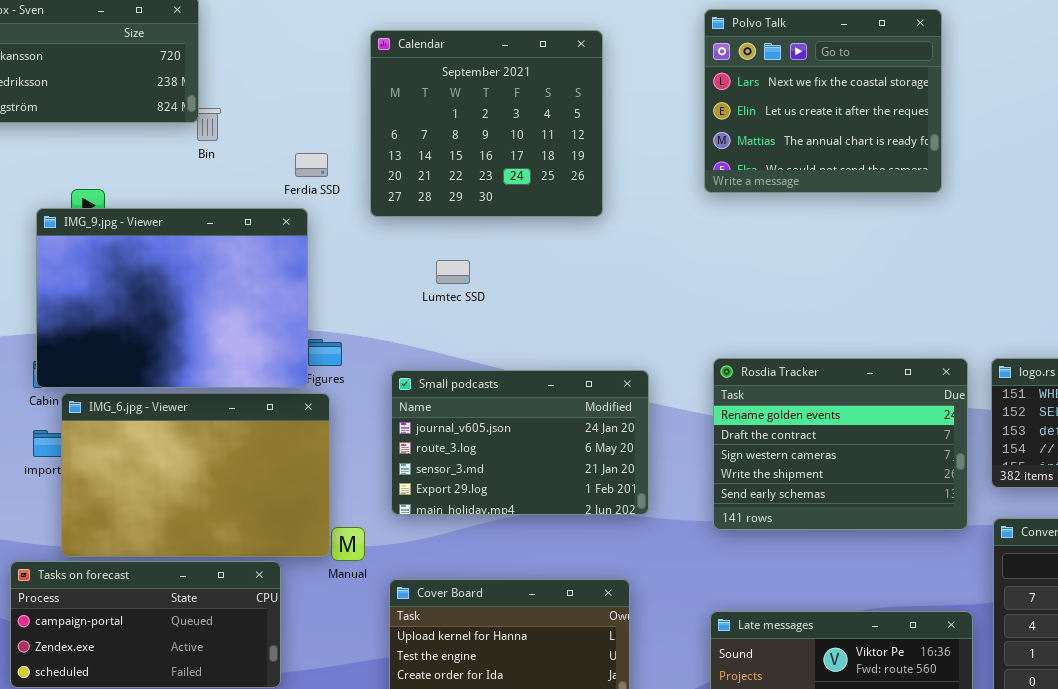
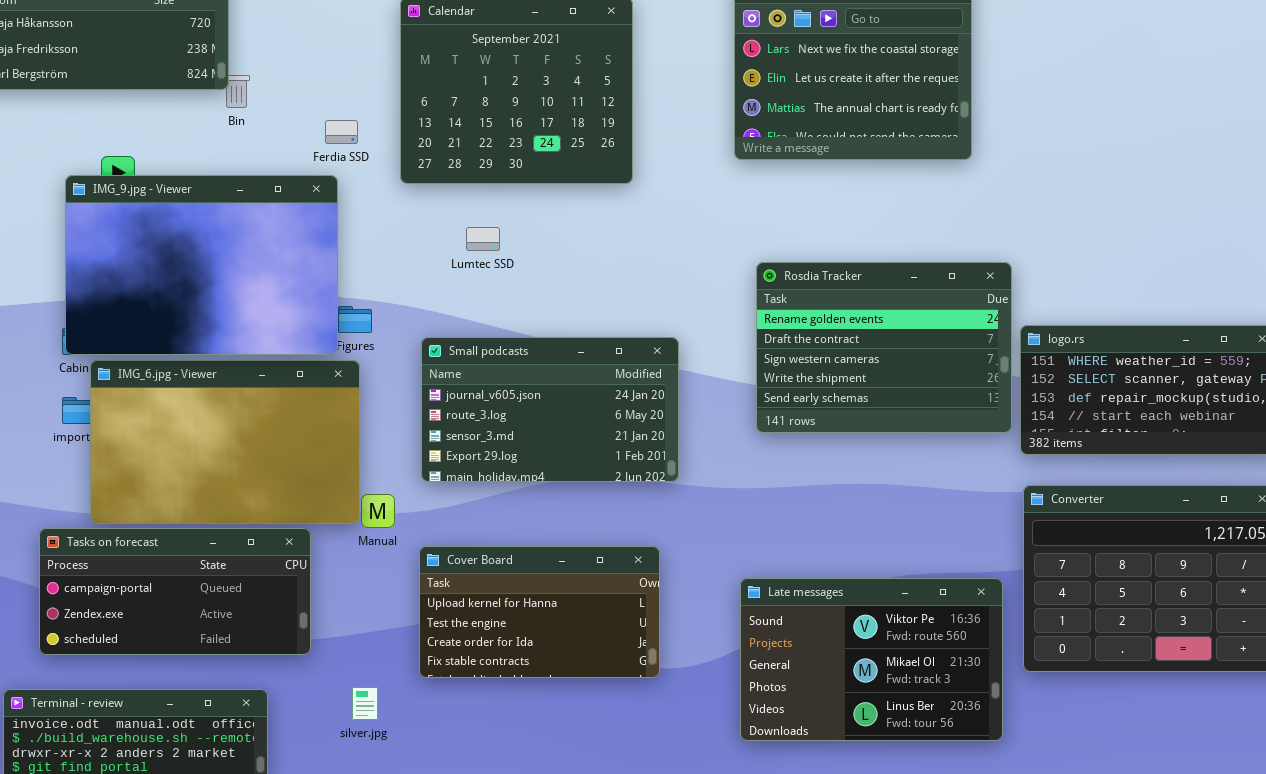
Rosdia Tracker: [713,358,968,530] -> [756,262,1012,433], moved

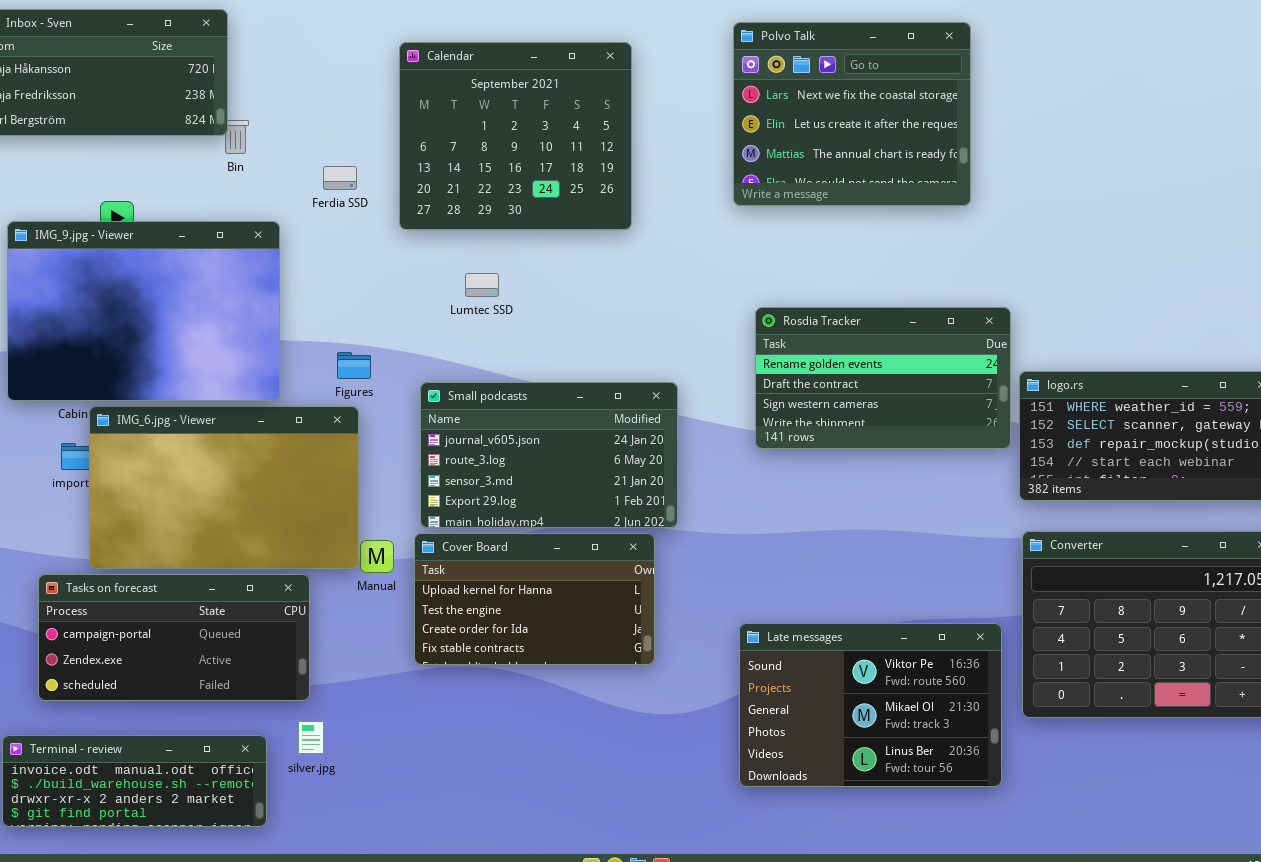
IMG_9.jpg - Viewer: [65,175,338,355] -> [7,221,280,401], moved
Rosdia Tracker: [756,262,1012,433] -> [755,307,1011,449], resized
Cover Board: [419,546,660,678] -> [414,533,655,665], moved
silver.jpg: [352,687,378,720] -> [298,721,324,754], moved

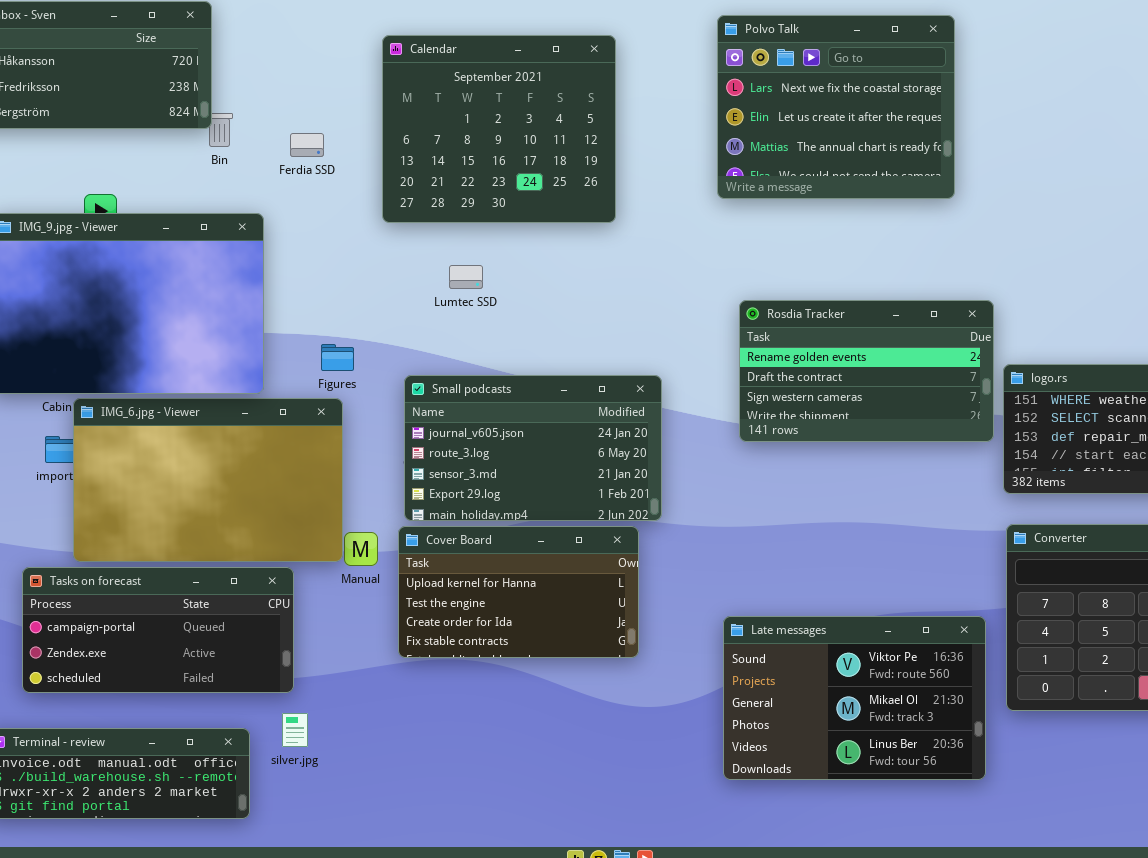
Ferdia SSD: [323,166,357,190] -> [290,133,324,157], moved

